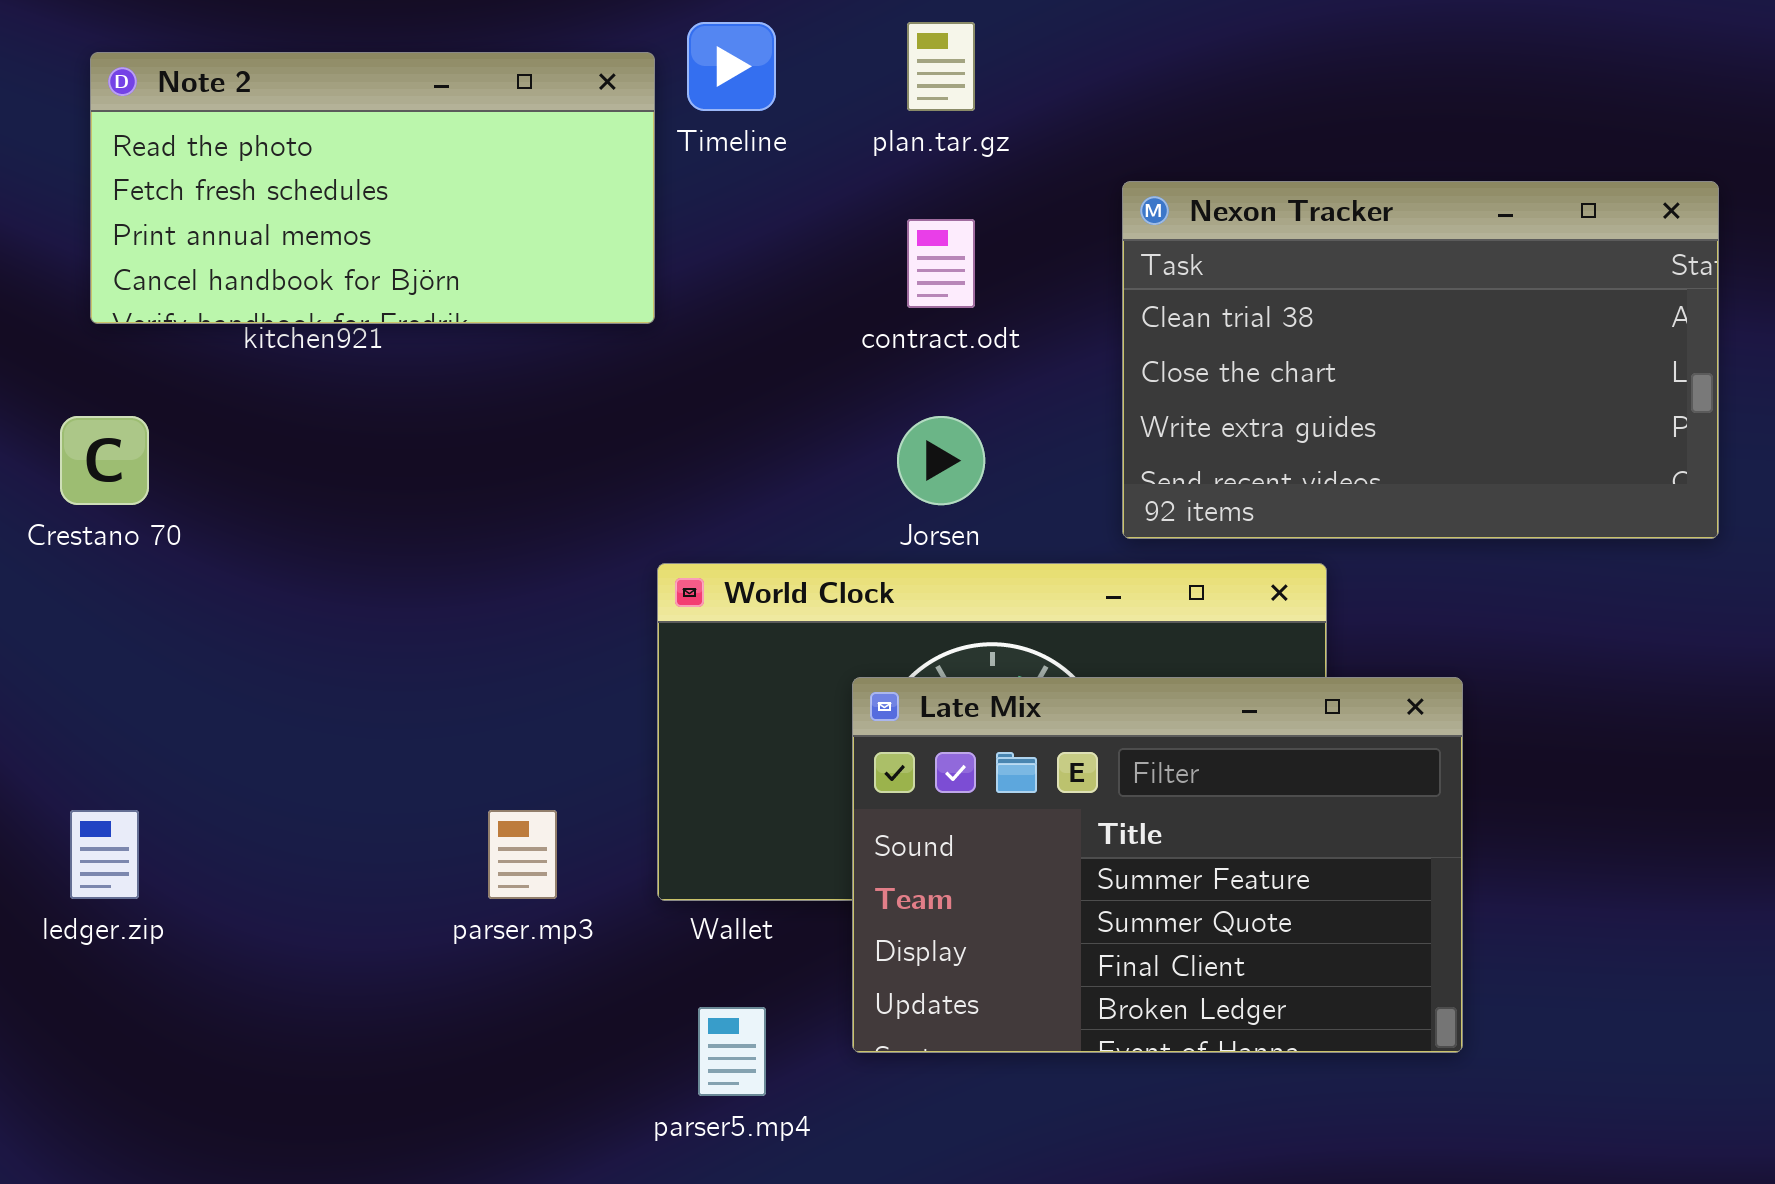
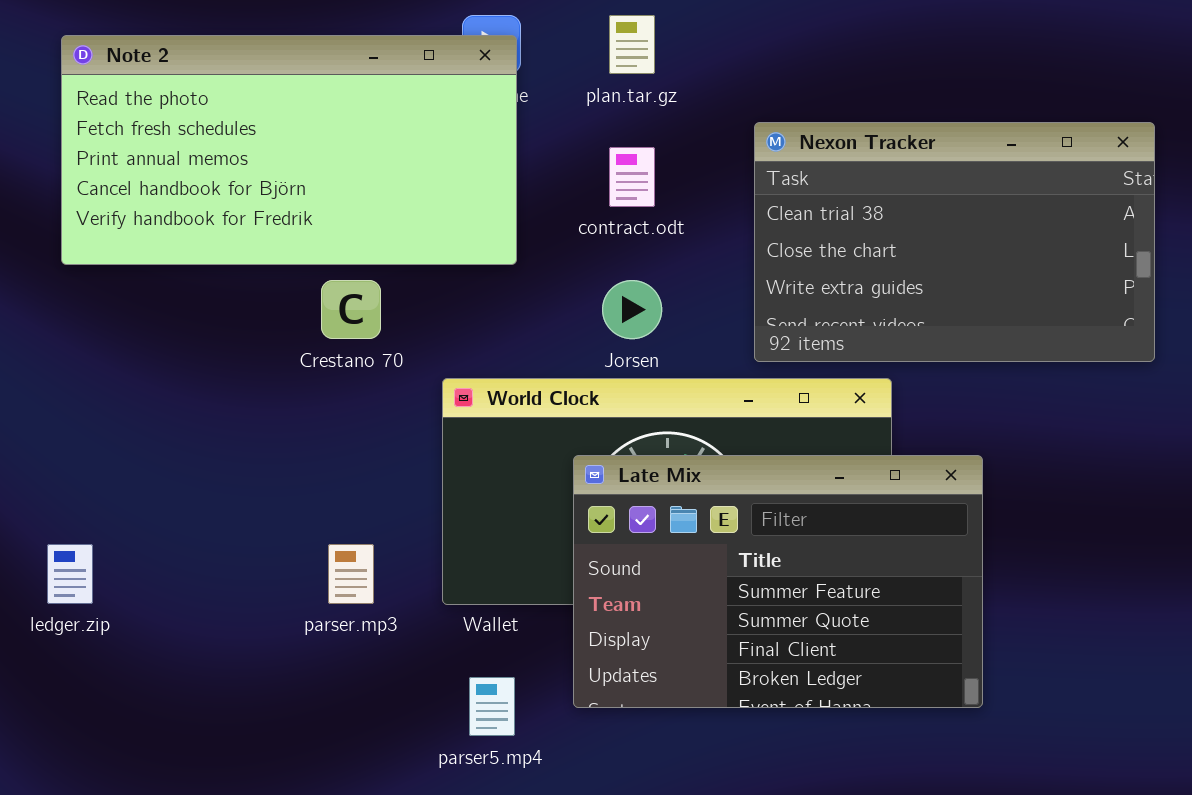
Note 2: [90,52,655,324] -> [61,35,517,265], resized
Crestano 70: [60,416,149,505] -> [321,280,381,339], moved

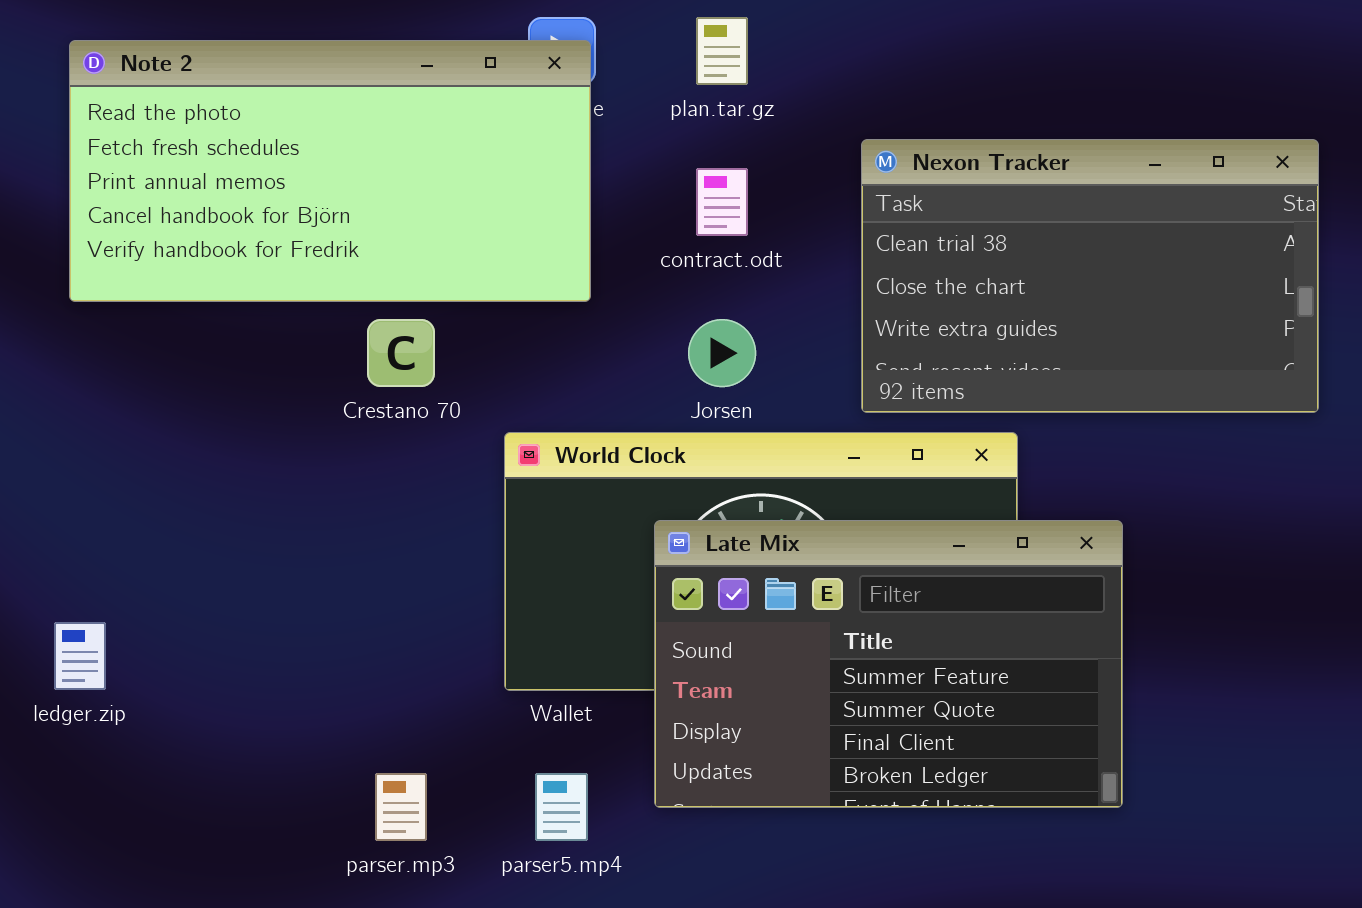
parser.mp3: [328,544,374,604] -> [375,773,427,841], moved

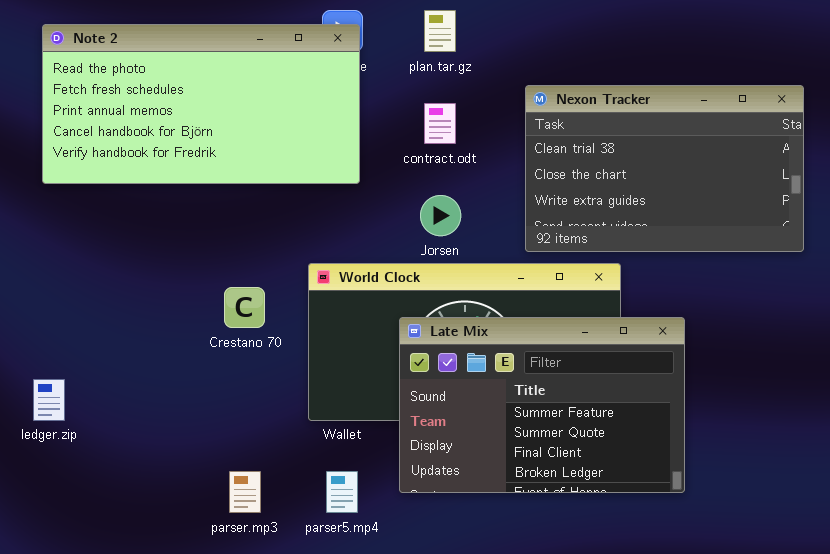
Crestano 70: [367,319,435,387] -> [224,287,265,328], moved

